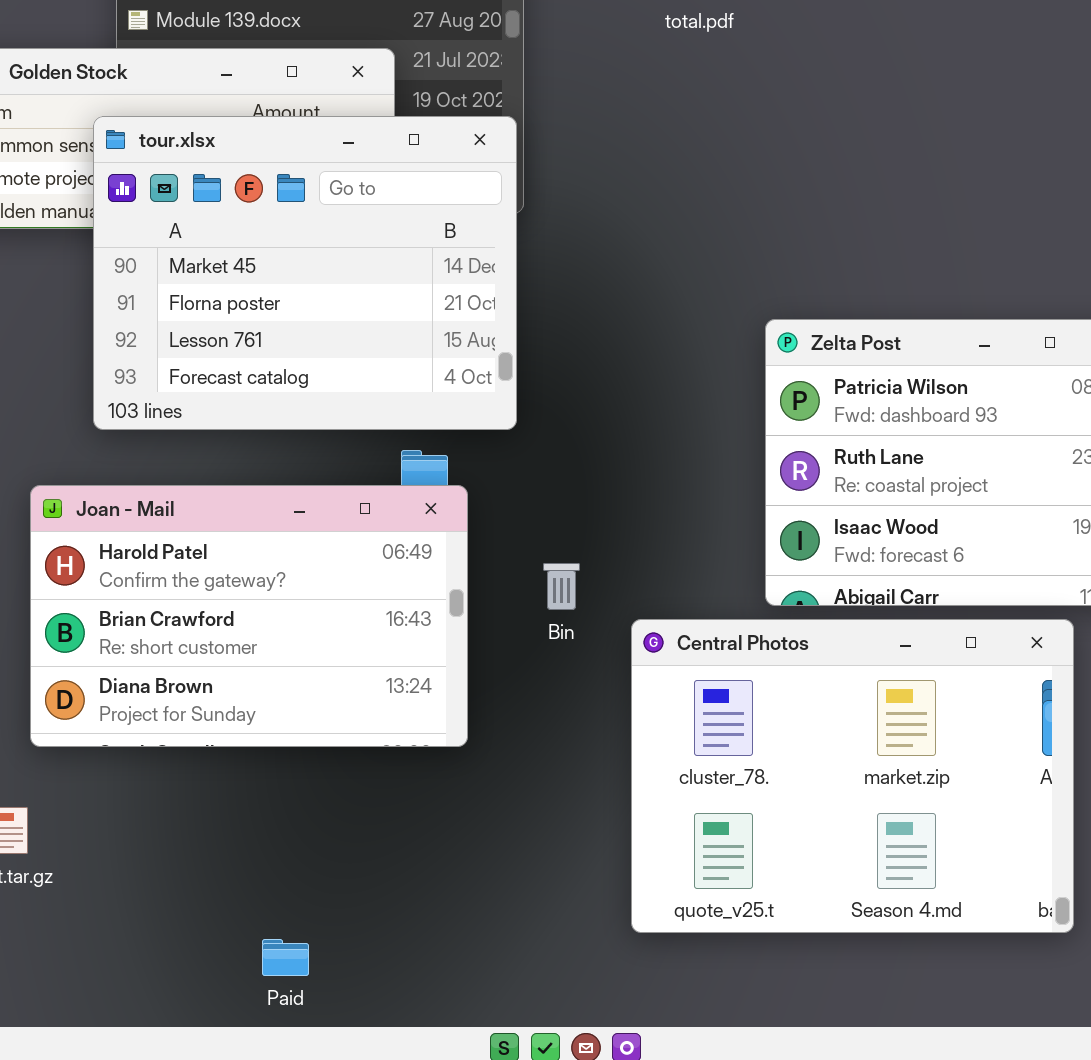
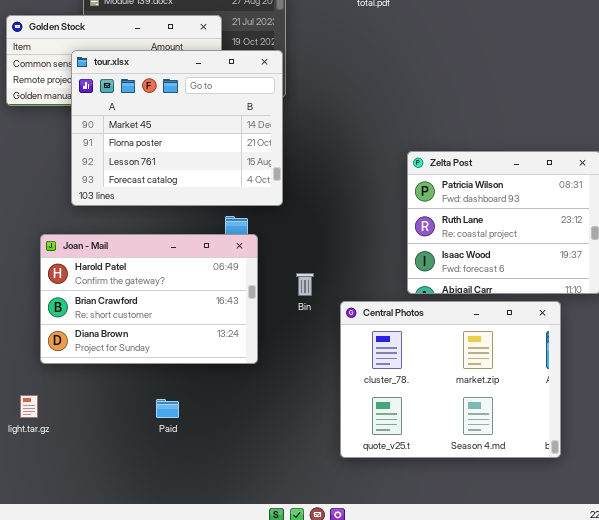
Paid: [262,939,309,976] -> [156,399,179,418], moved

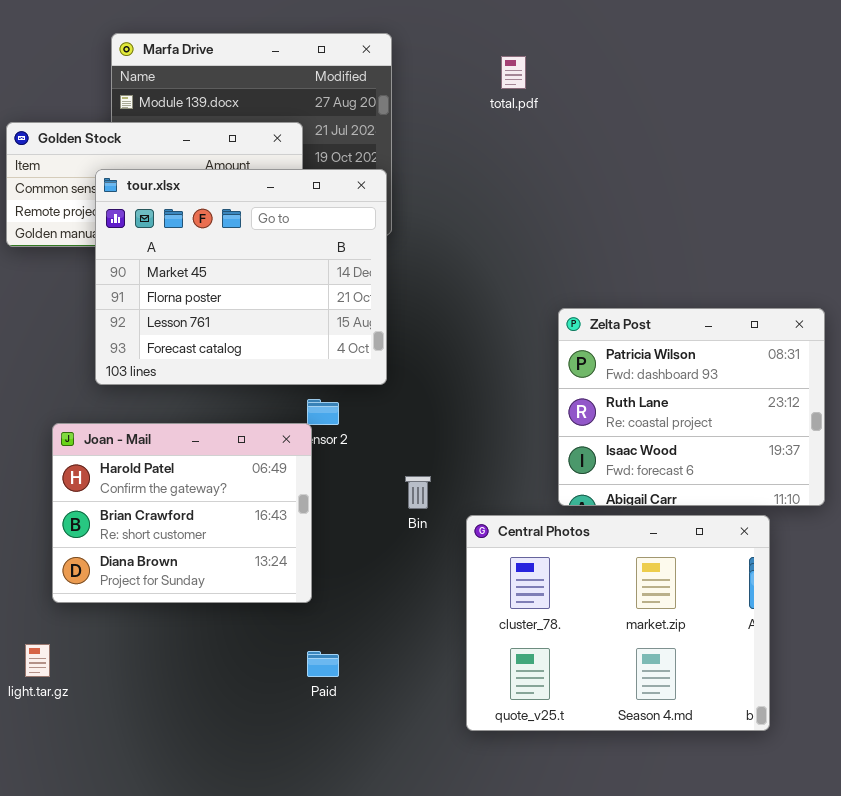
Joan - Mail: [40,234,258,364] -> [52,423,312,603], resized
Paid: [156,399,179,418] -> [307,651,339,677], moved

